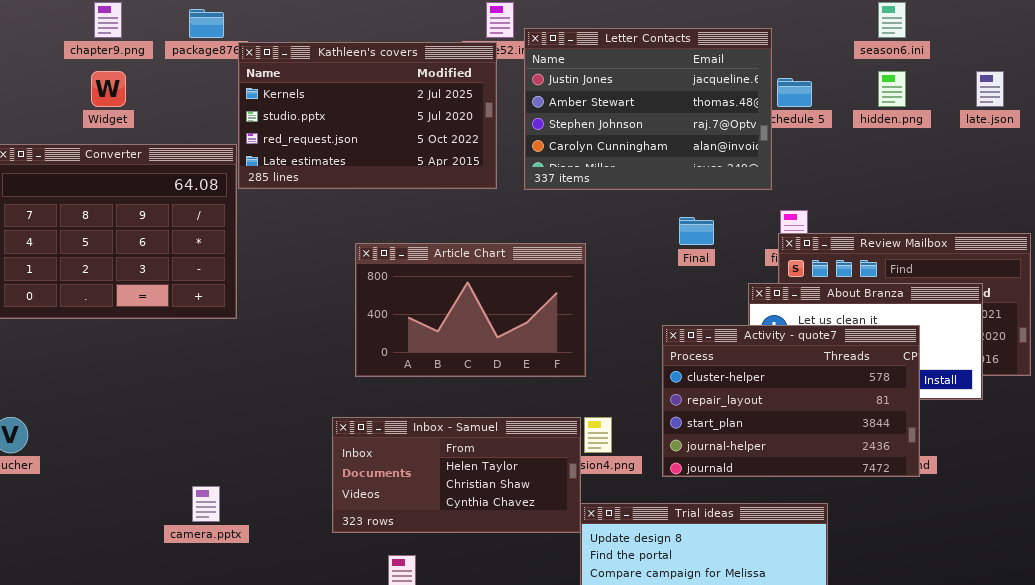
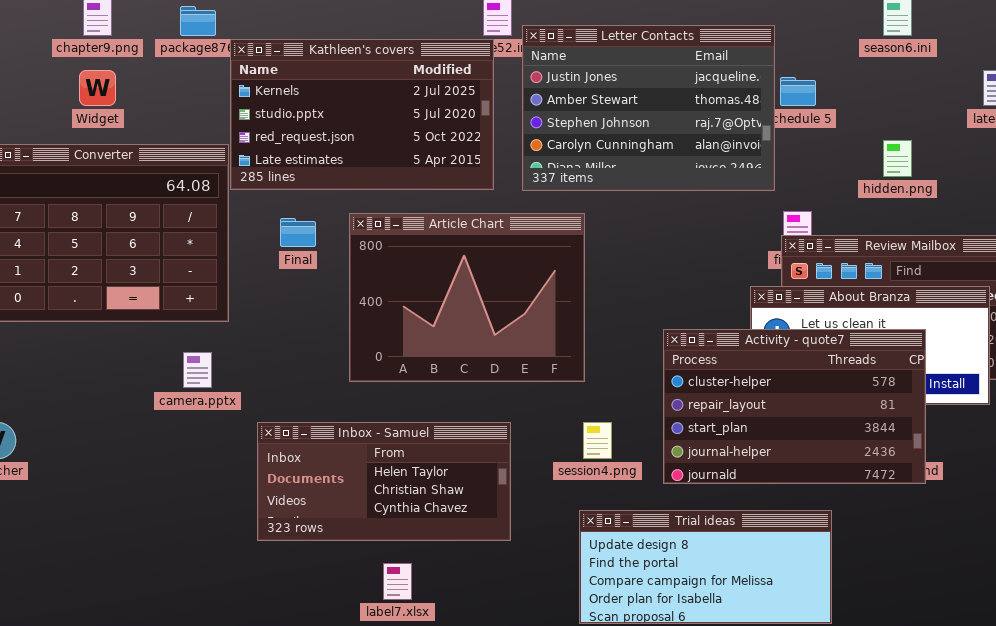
hidden.png: [878,71,906,107] -> [883,140,912,177], moved
Final: [679,217,714,245] -> [280,218,316,247], moved
Article Chart: [355,243,586,377] -> [349,213,585,382], resized
Inbox - Samuel: [332,417,581,533] -> [257,422,511,541], moved
camera.pptx: [192,486,220,522] -> [183,352,212,388], moved

